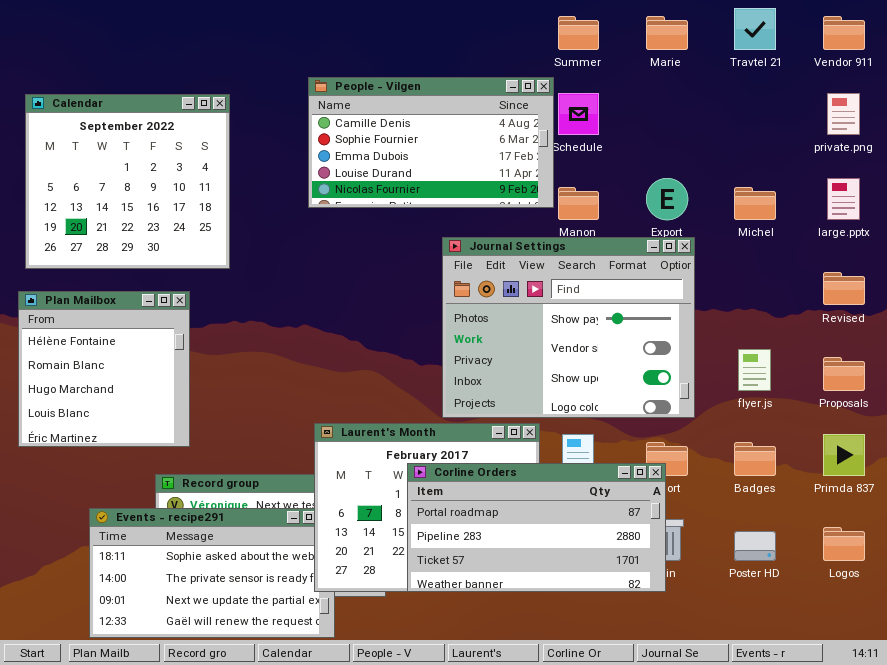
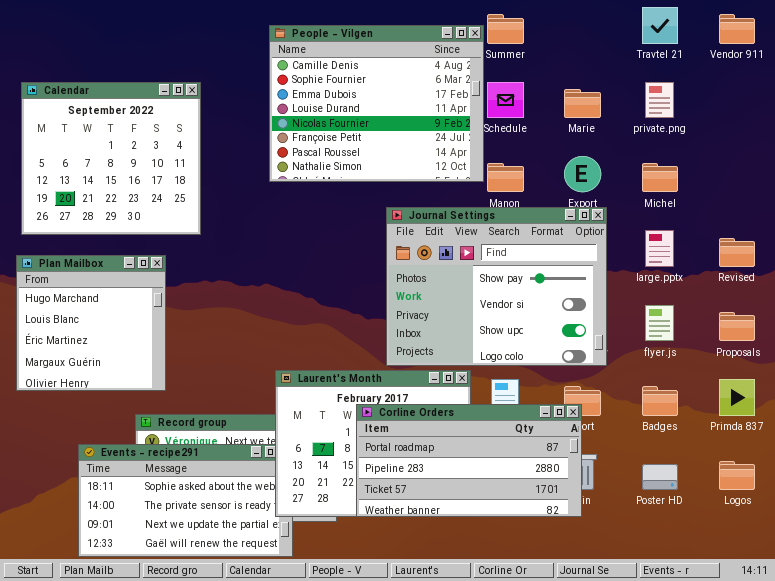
Marie: [646,16,688,50] -> [564,89,601,118], moved
People - Vilgen: [308,77,554,208] -> [269,25,484,182], resized
private.png: [827,93,860,135] -> [645,82,674,118], moved
large.pptx: [827,178,860,220] -> [645,230,674,267], moved
Plan Mailbox: [18,291,190,447] -> [16,255,166,391], scrolled down 2 rows

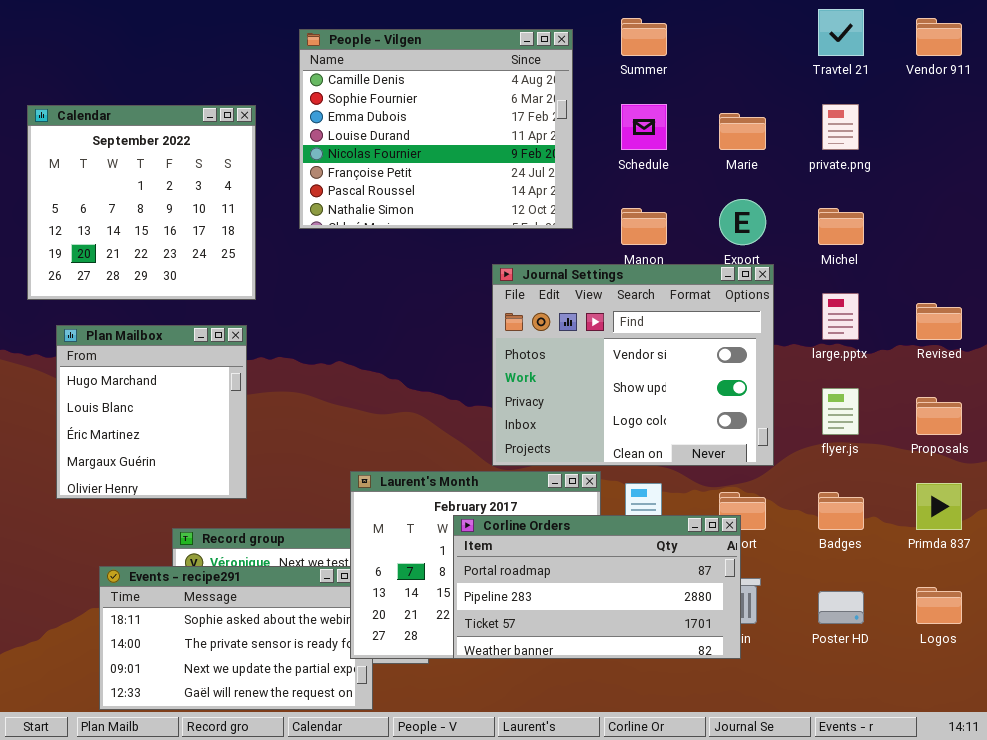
People - Vilgen: [269,25,484,182] -> [299,29,573,229], moved
Journal Settings: [386,207,607,366] -> [492,264,774,466], scrolled down 1 row
Plan Mailbox: [16,255,166,391] -> [56,325,247,499], moved

